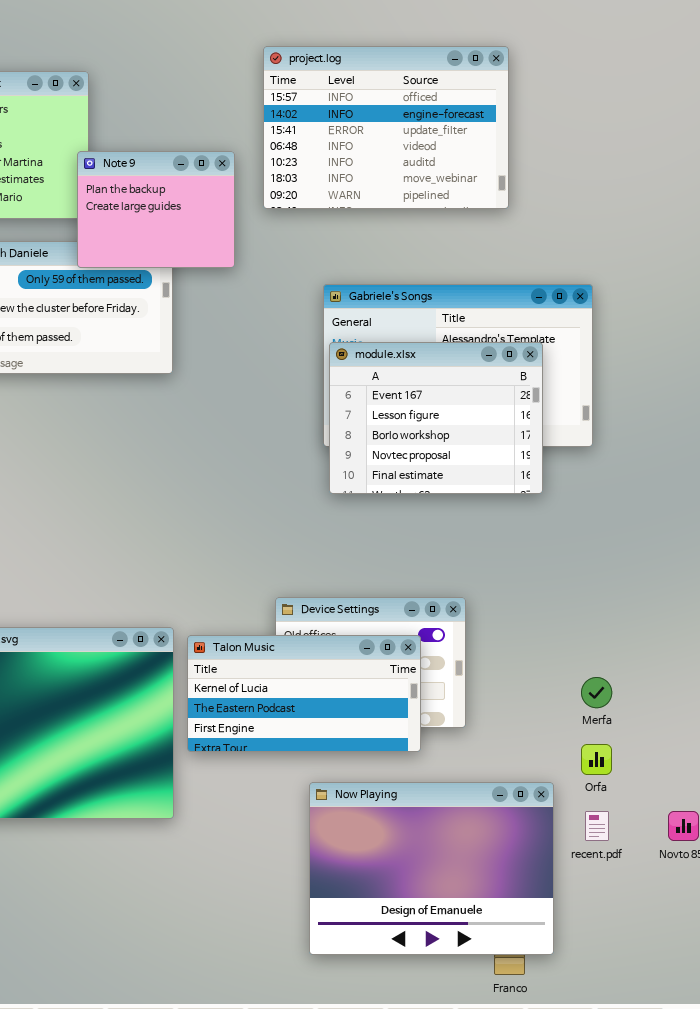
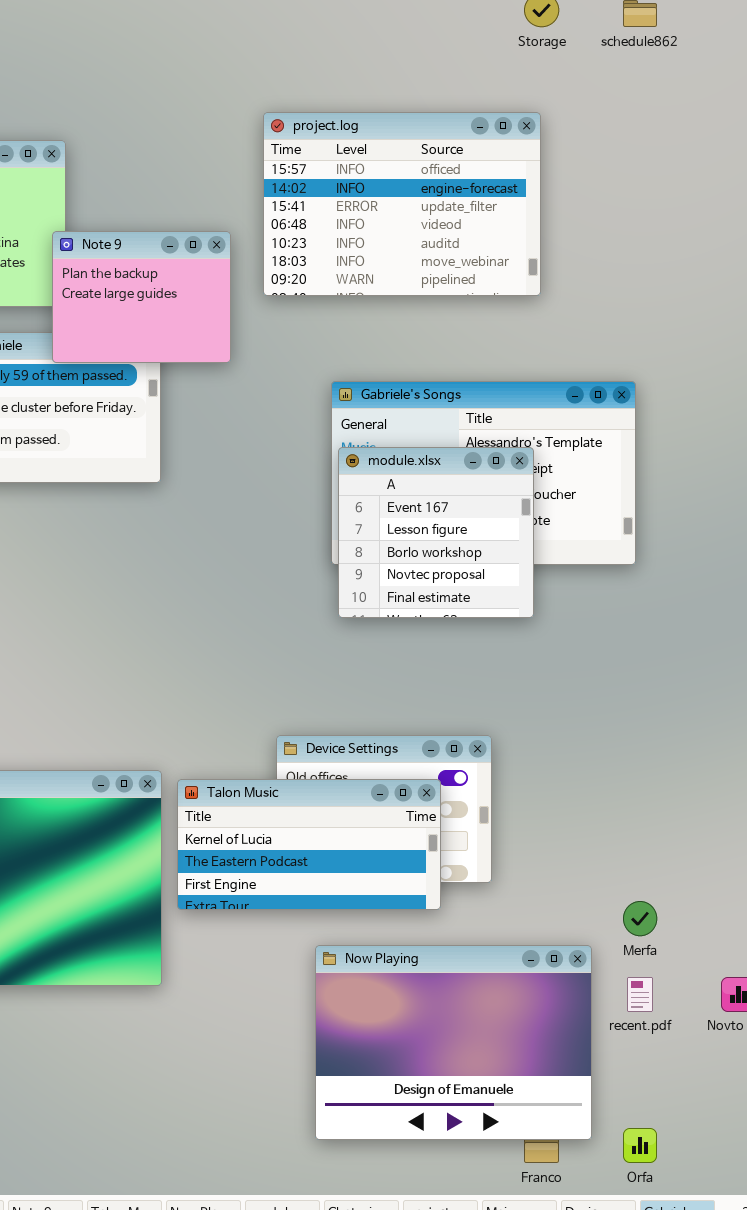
module.xlsx: [329,342,543,494] -> [338,447,534,618], resized
Merfa: [581,677,612,708] -> [623,901,657,936], moved
Orfa: [581,744,612,775] -> [623,1128,657,1163], moved

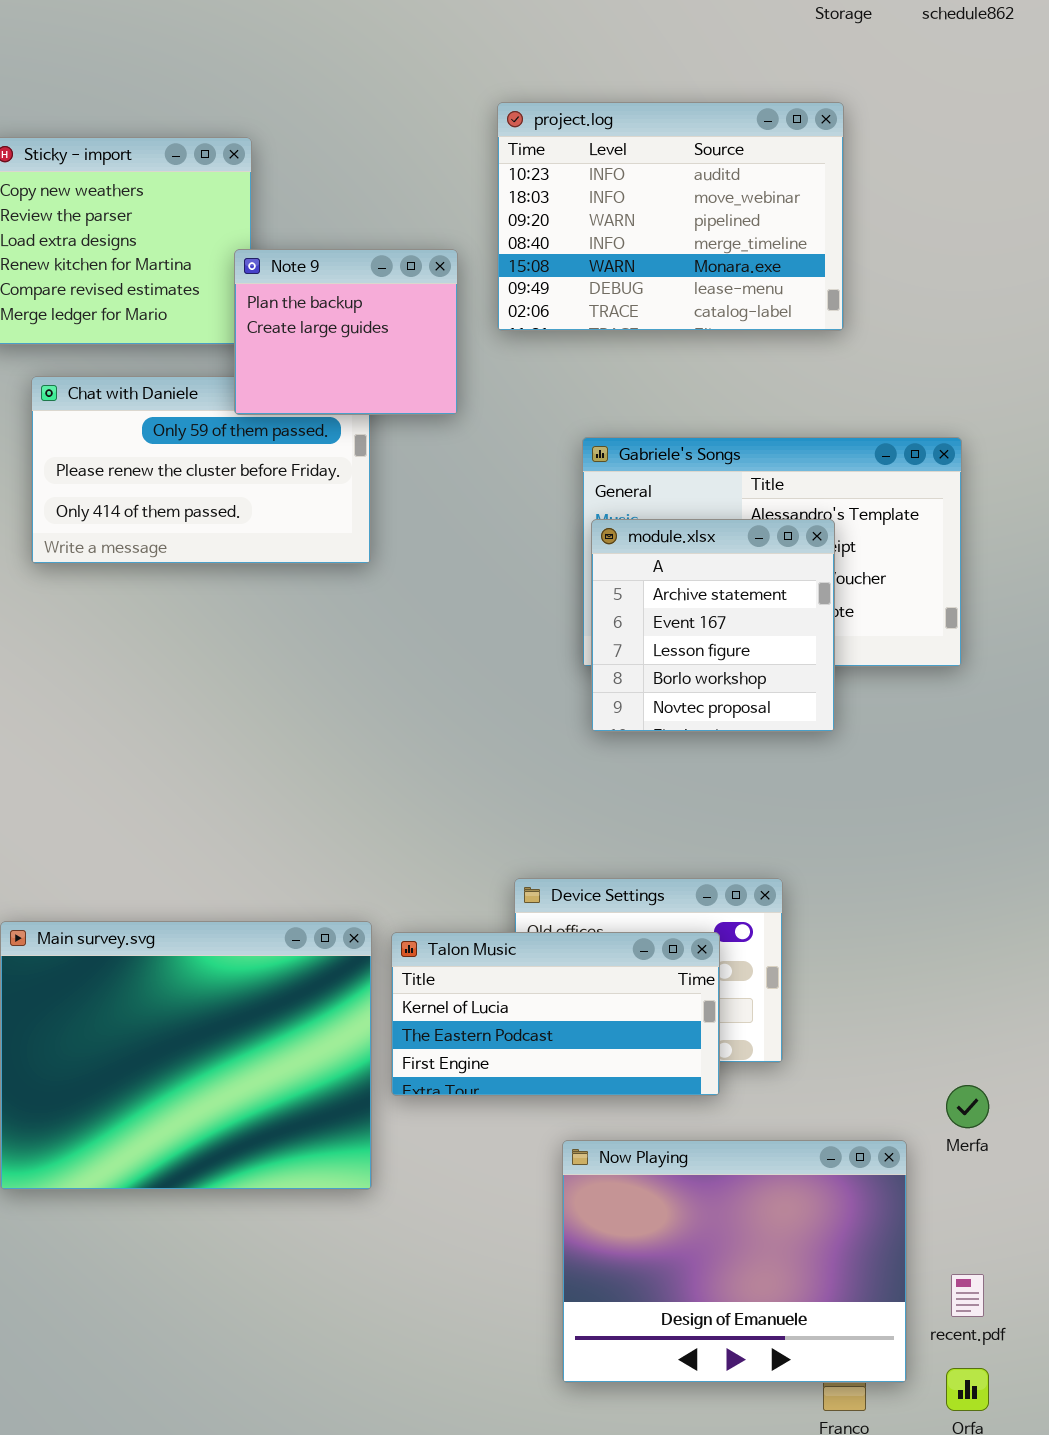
project.log: [263,112,541,296] -> [497,102,844,331], scrolled down 4 rows
module.xlsx: [338,447,534,618] -> [591,519,835,732], scrolled up 1 row
recent.pdf: [627,977,653,1012] -> [951,1274,984,1317], moved

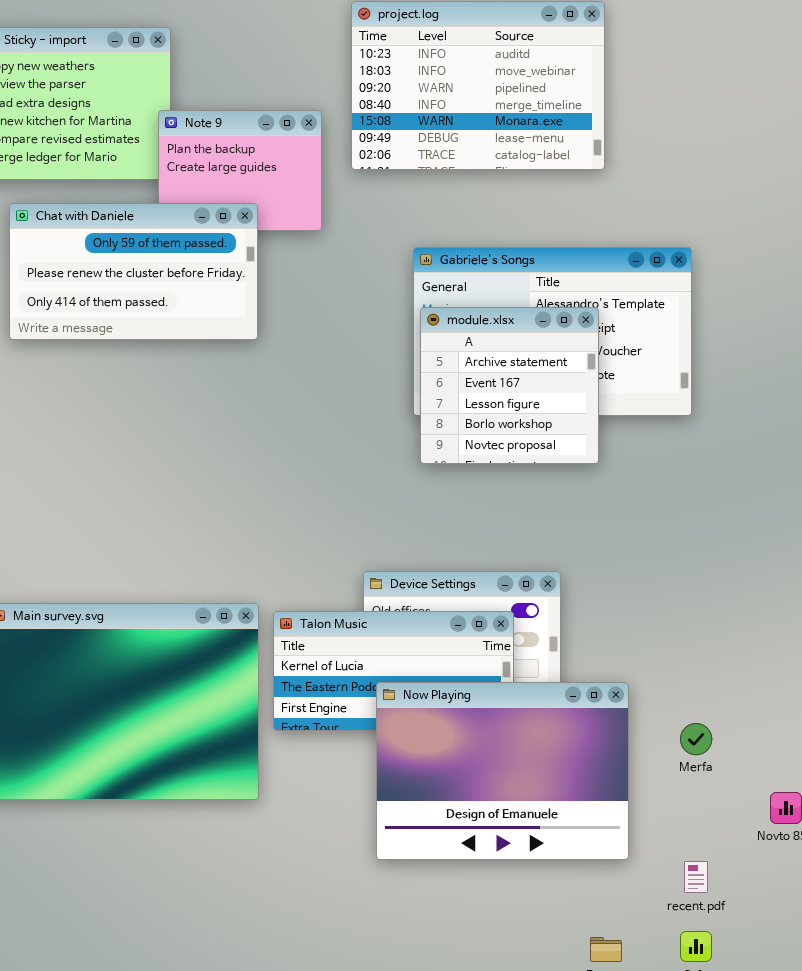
Chat with Daniele: [31,376,371,564] -> [9,203,258,340], raised
Now Playing: [562,1140,907,1383] -> [376,682,629,860], moved

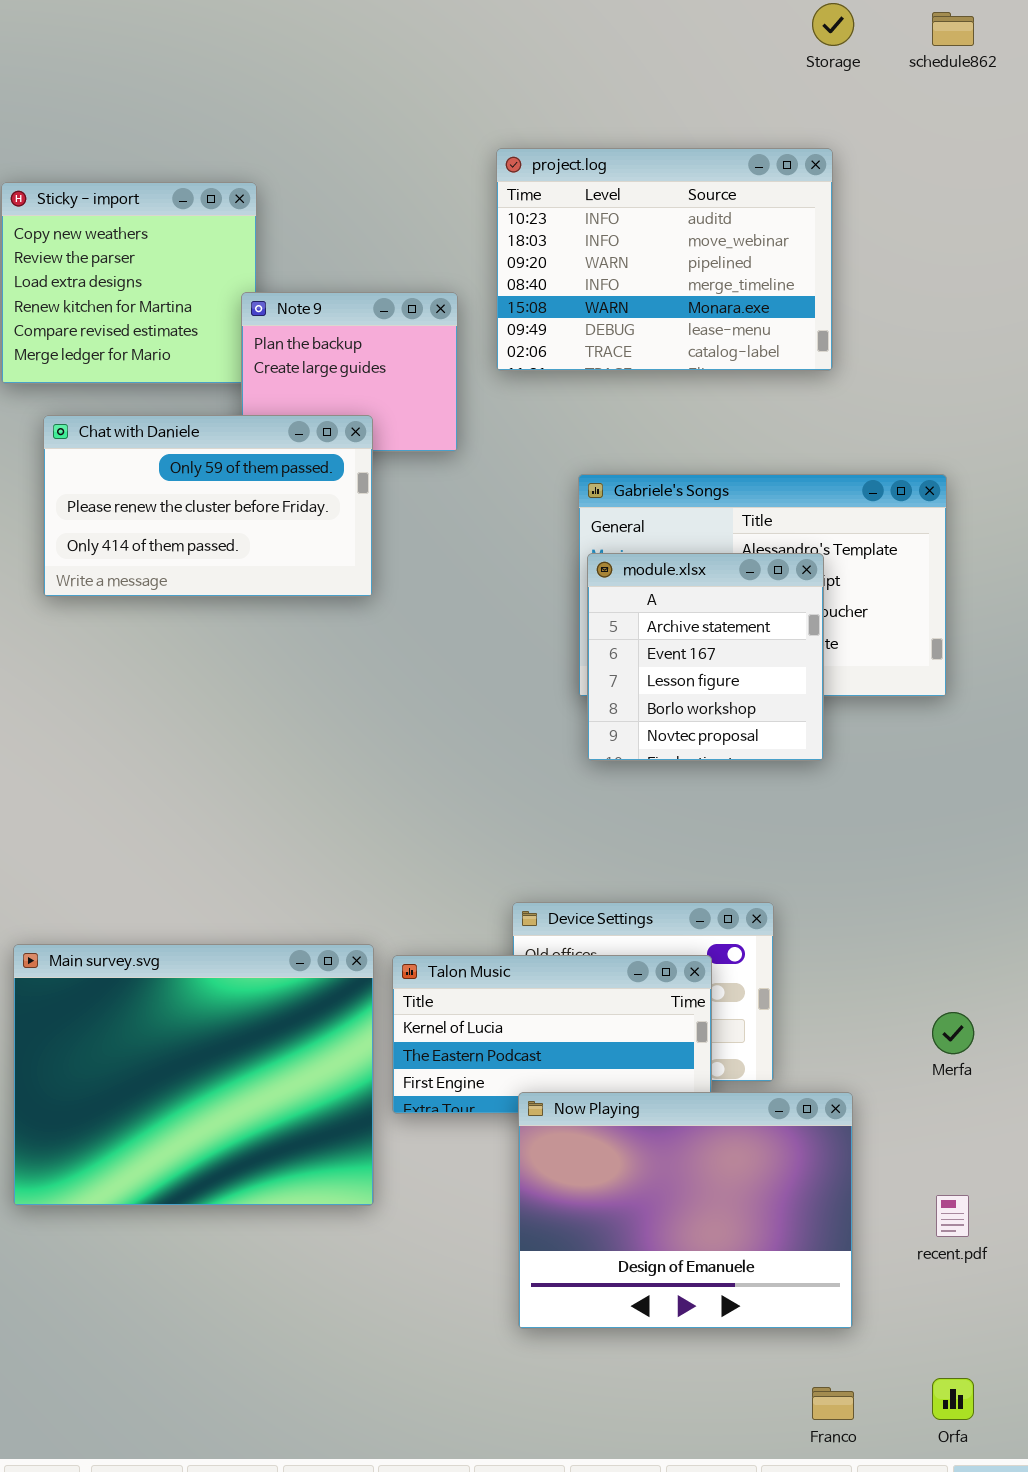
Now Playing: [376,682,629,860] -> [518,1092,853,1329], moved
Merfa: [680,723,712,755] -> [932,1012,974,1054], moved
recent.pdf: [684,861,708,893] -> [936,1195,969,1237], moved

